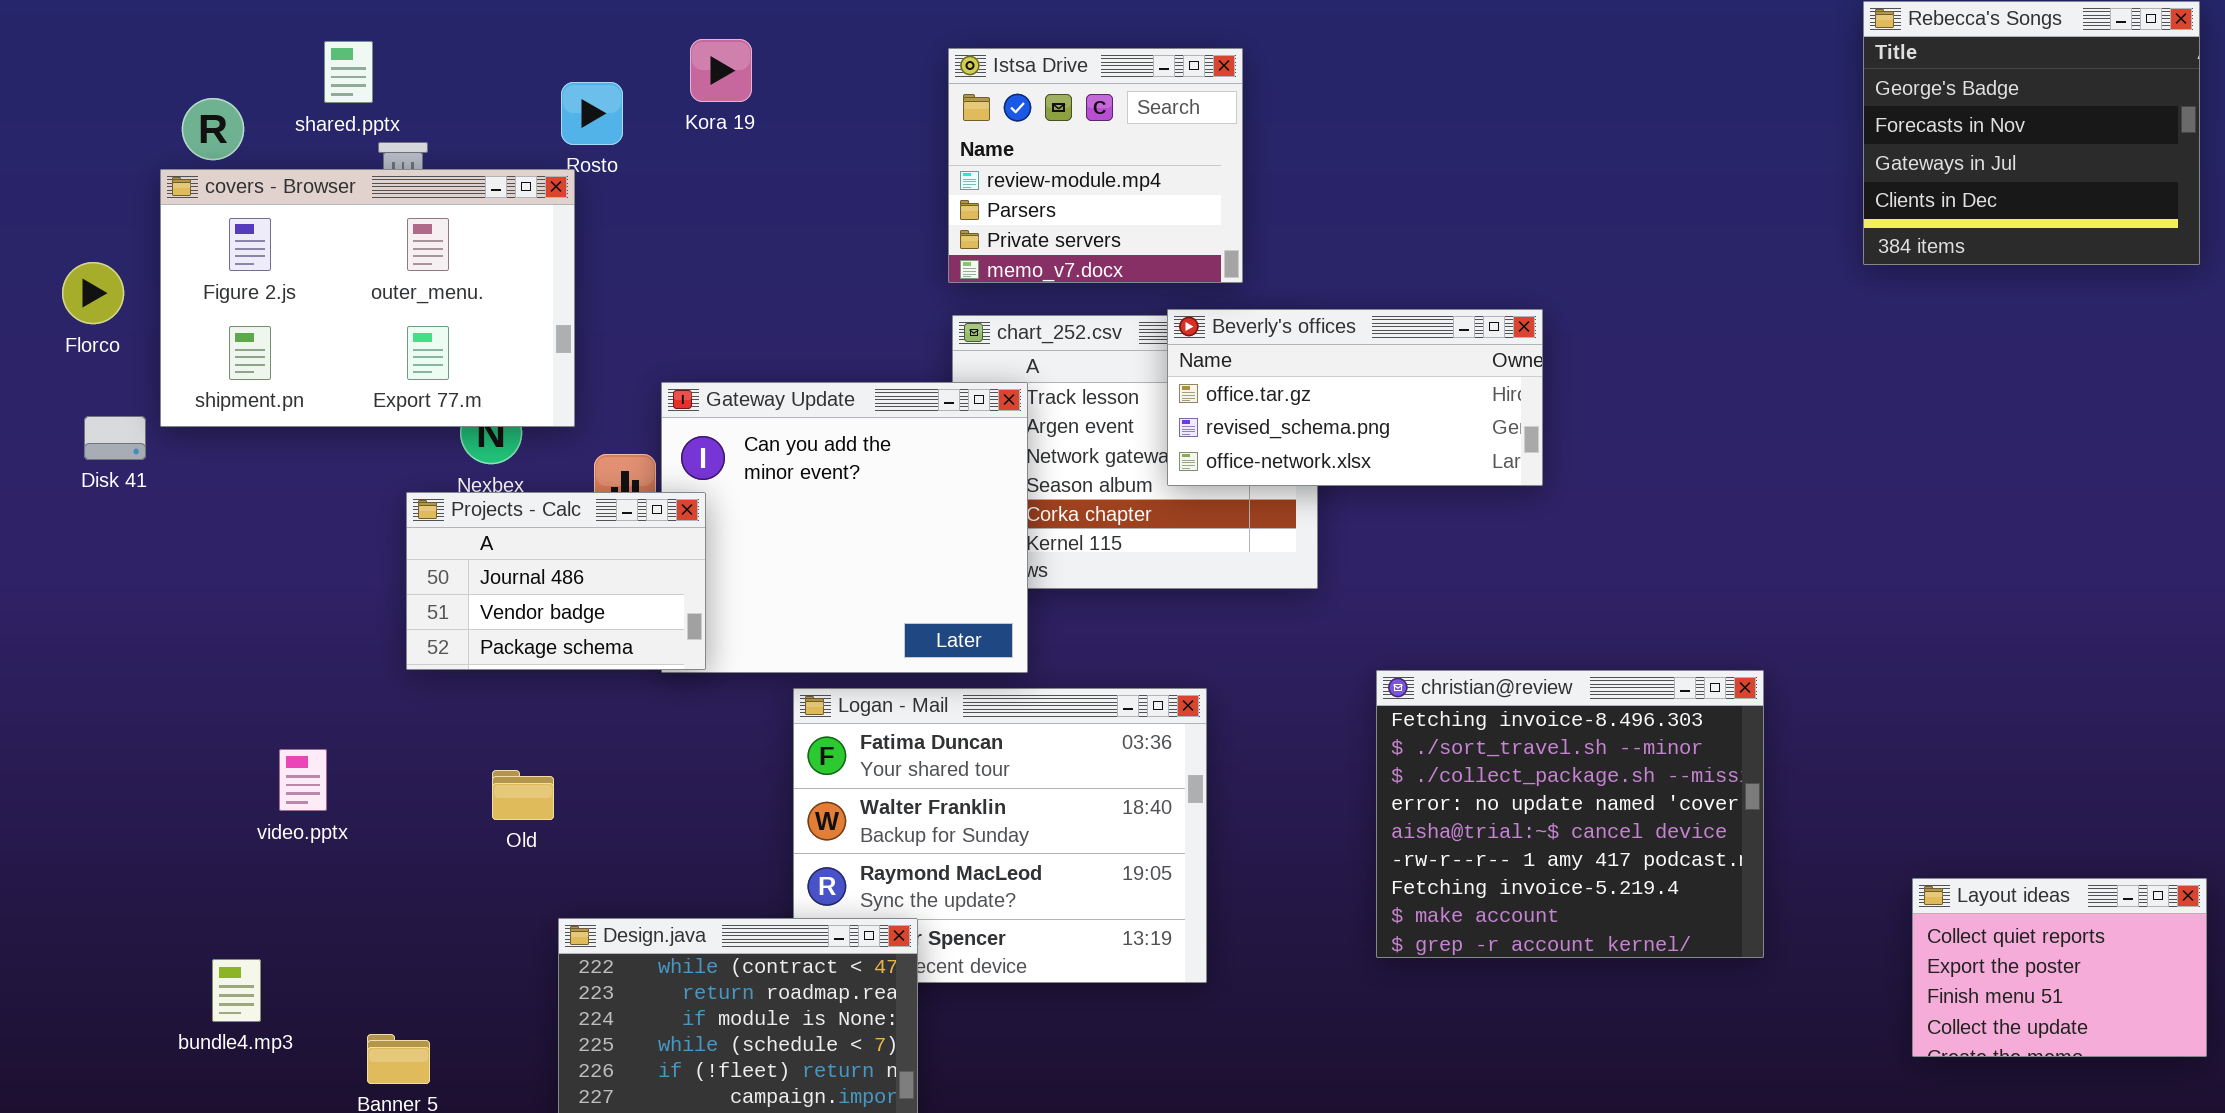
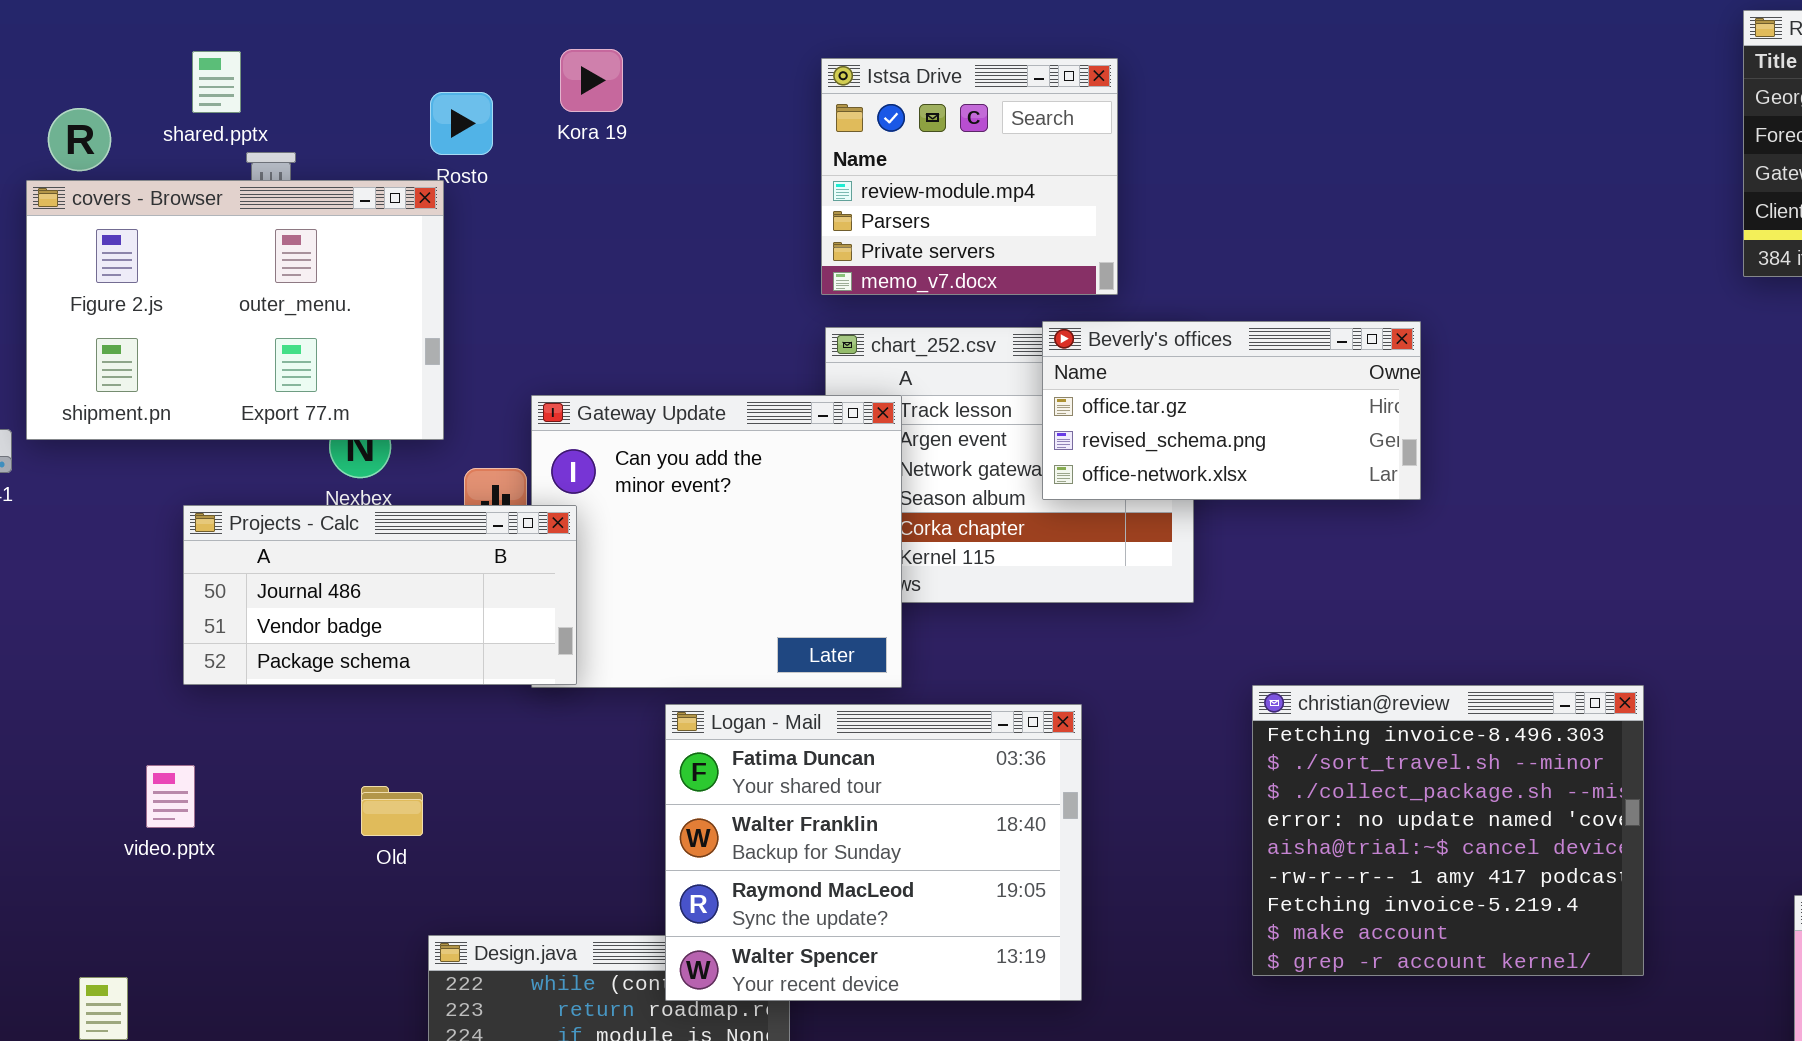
Projects - Calc: [406,492,706,670] -> [183,505,577,685], resized
Logan - Mail: [793,688,1207,983] -> [665,704,1082,1001], raised

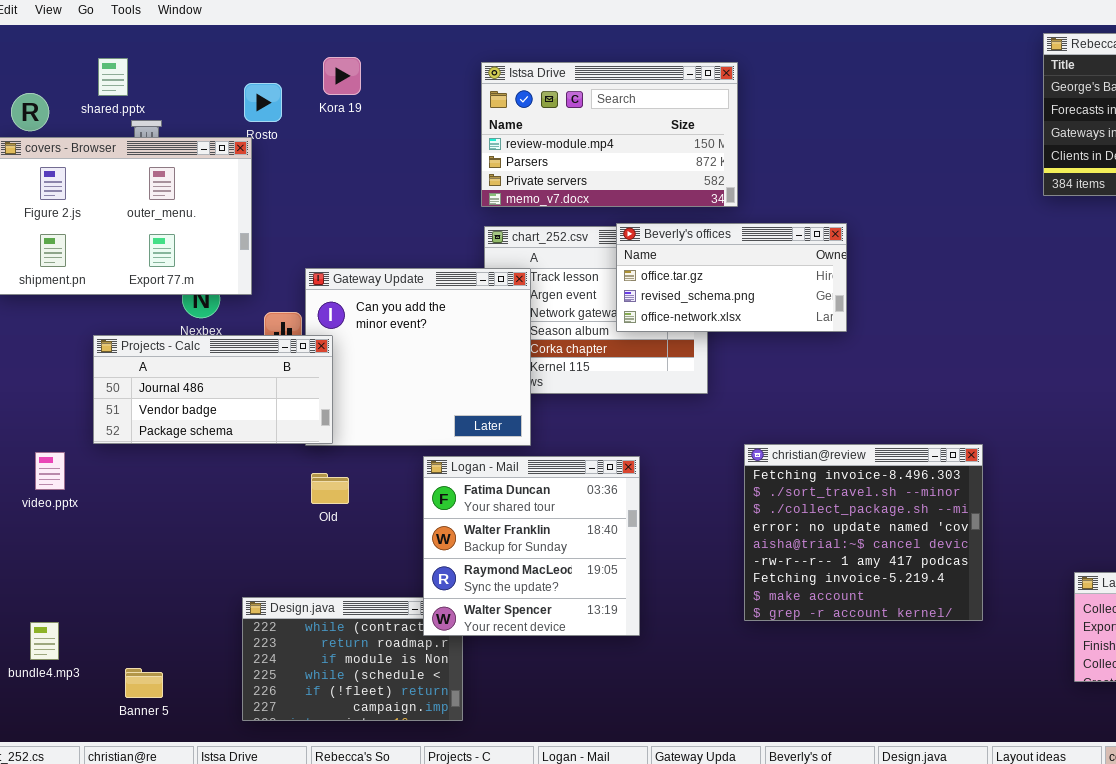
Istsa Drive: [821,58,1118,295] -> [481,62,738,207], resized
Logan - Mail: [665,704,1082,1001] -> [423,456,640,636], resized
video.pptx: [146,765,195,828] -> [35,452,65,490], moved
Old: [361,786,423,836] -> [311,473,349,504], moved

